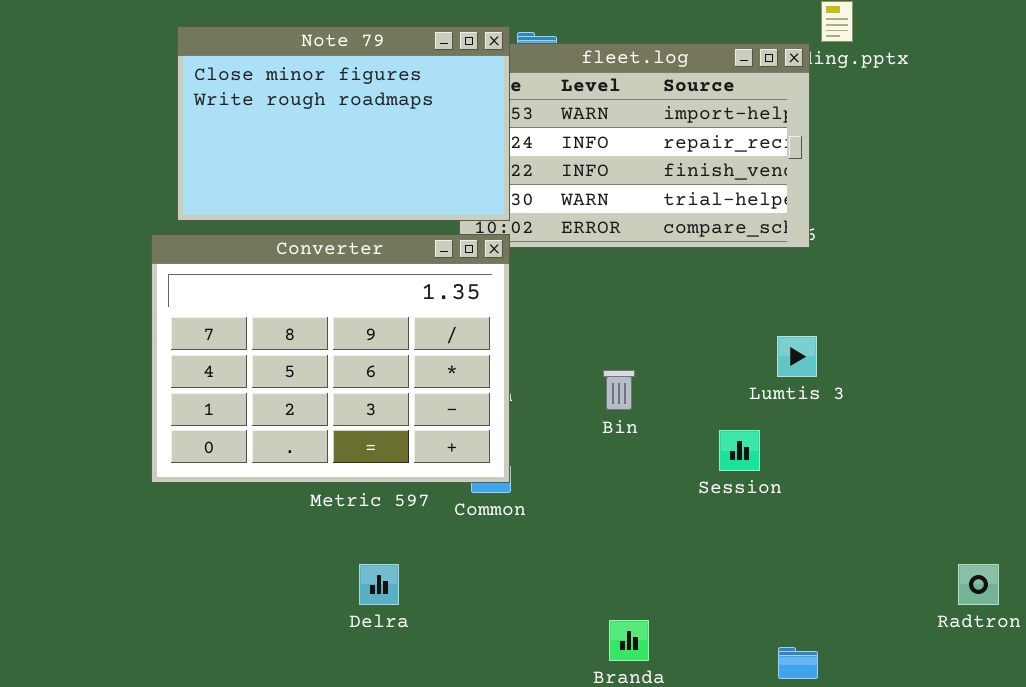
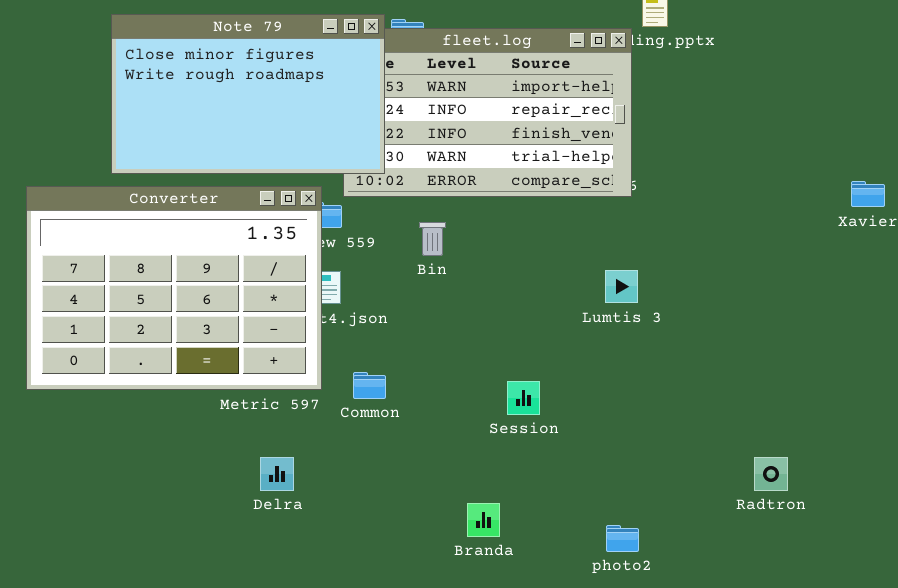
Converter: [151,234,510,483] -> [26,186,322,390], moved
Bin: [603,370,635,410] -> [419,222,446,256], moved
Session: [719,430,760,471] -> [507,381,540,415], moved

